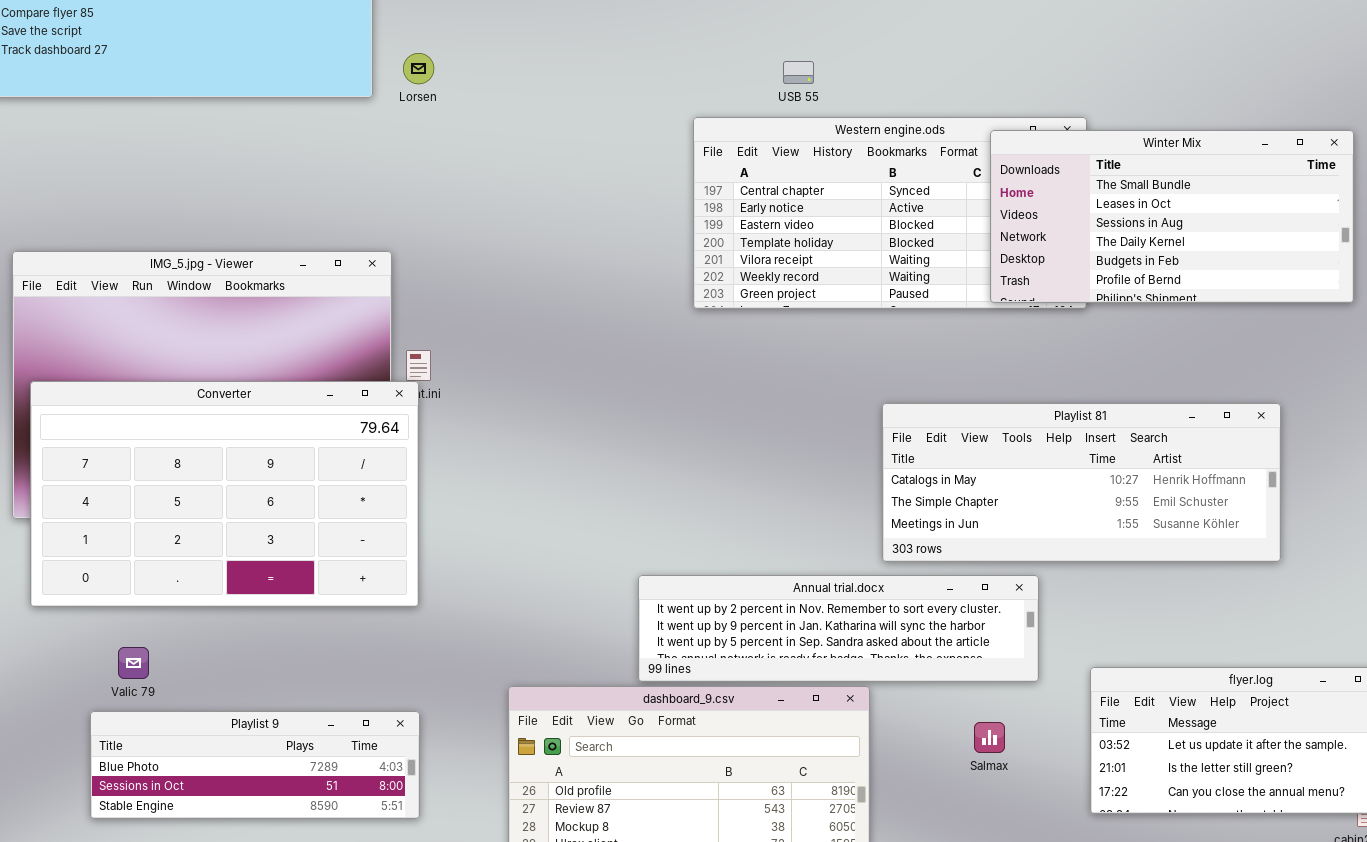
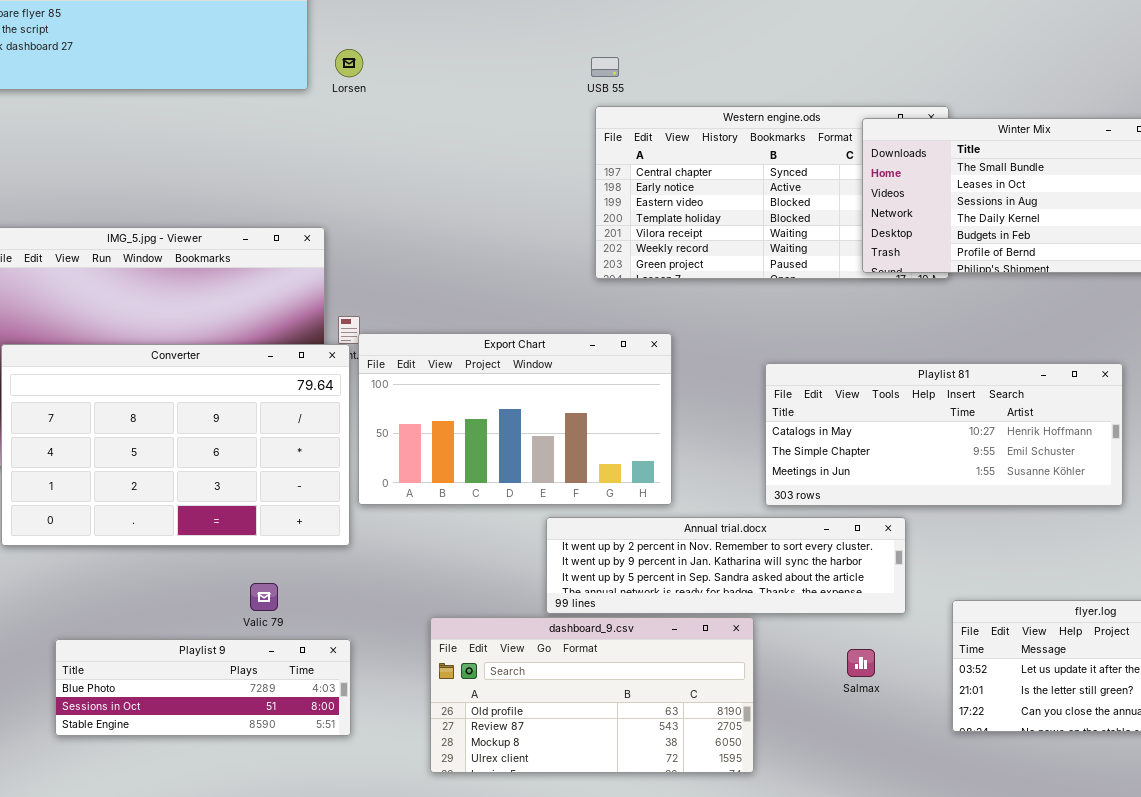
USB 55: [783,61,814,84] -> [591,57,619,77], moved
Export Chart: none -> [358,333,672,505], opened
Valic 79: [118,647,149,679] -> [250,583,278,611], moved

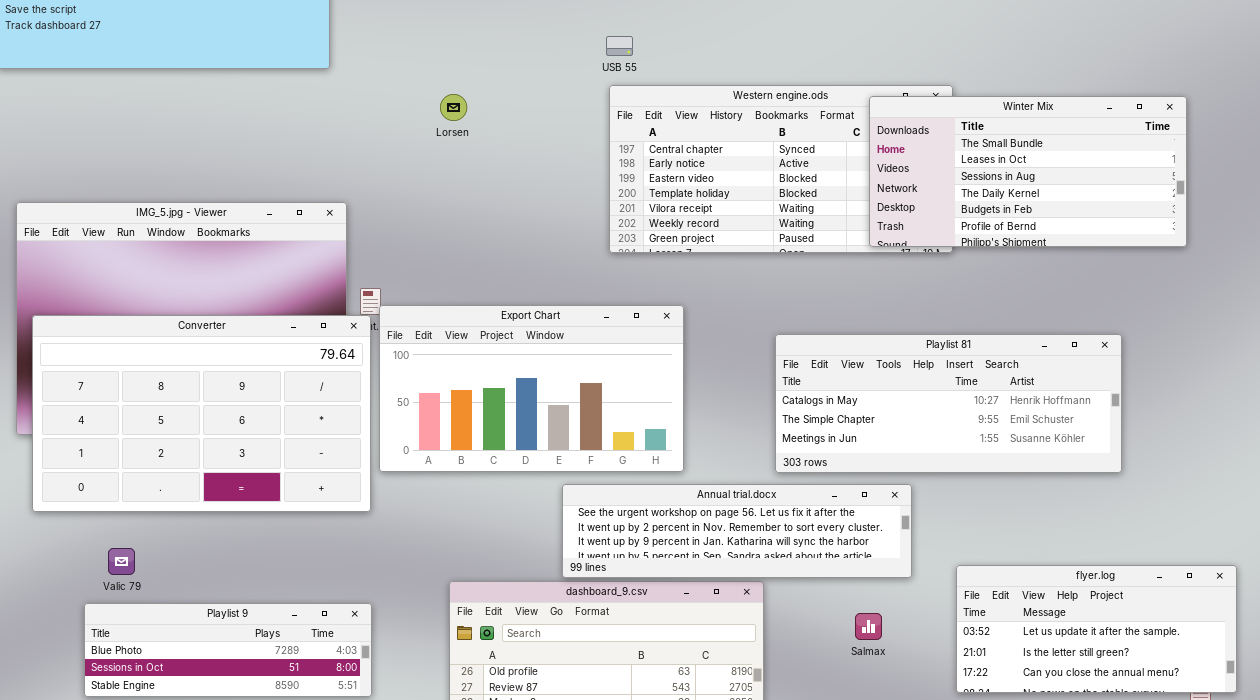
Lorsen: [335,49,363,77] -> [440,94,467,121], moved
Annual trial.docx: [546,517,906,614] -> [562,484,912,578], scrolled up 1 row
Valic 79: [250,583,278,611] -> [108,548,135,575], moved

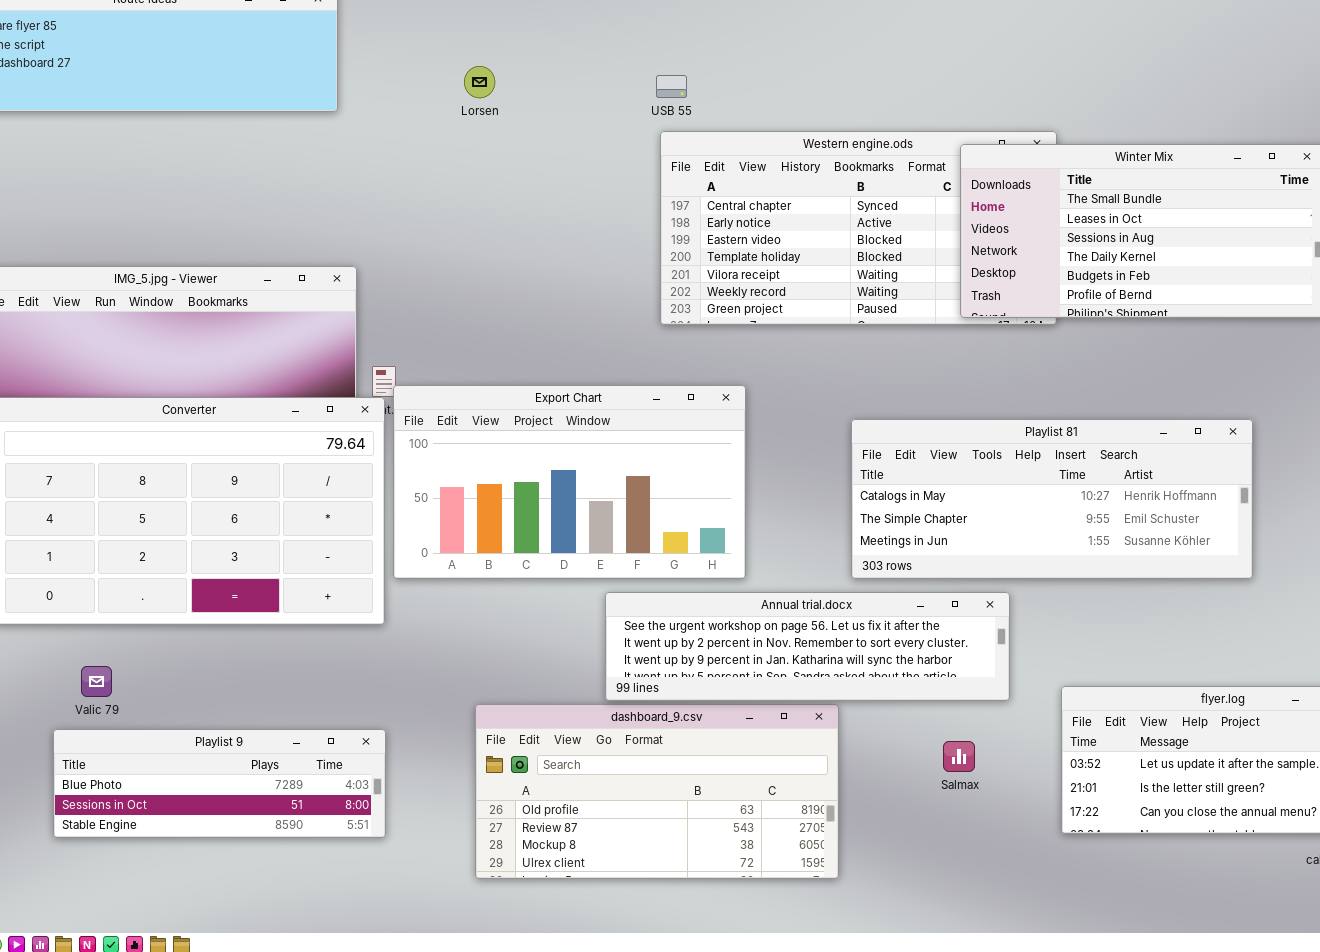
Lorsen: [440,94,467,121] -> [464,66,495,98], moved

